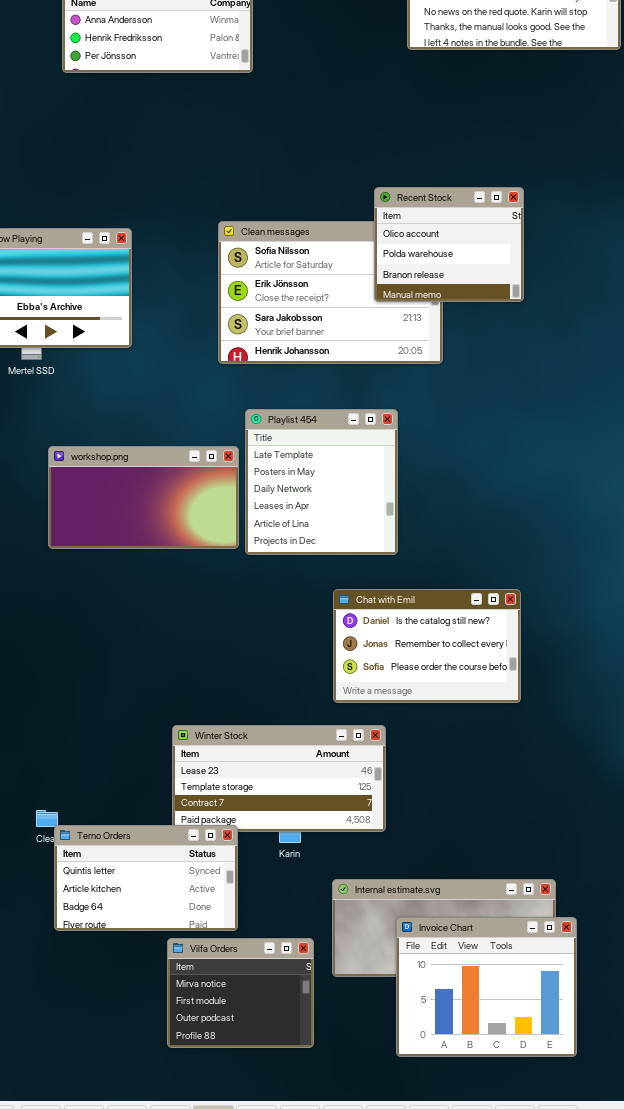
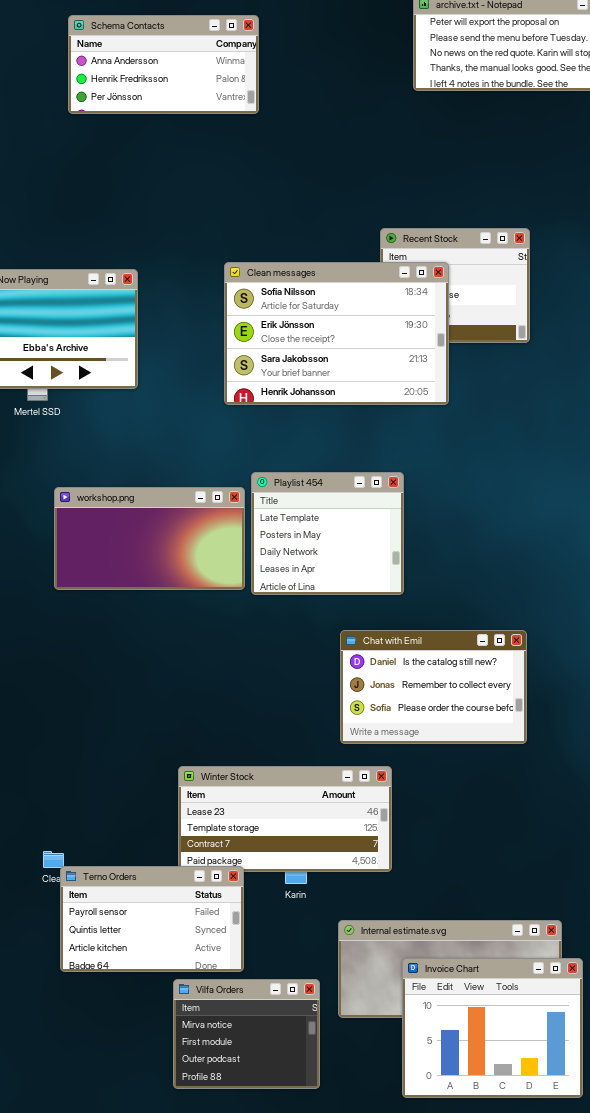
Clean messages: [218,221,443,364] -> [224,262,449,405], raised
Playlist 454: [245,409,398,555] -> [251,472,404,595], resized
Terno Orders: [54,825,238,931] -> [60,866,244,972], scrolled up 1 row

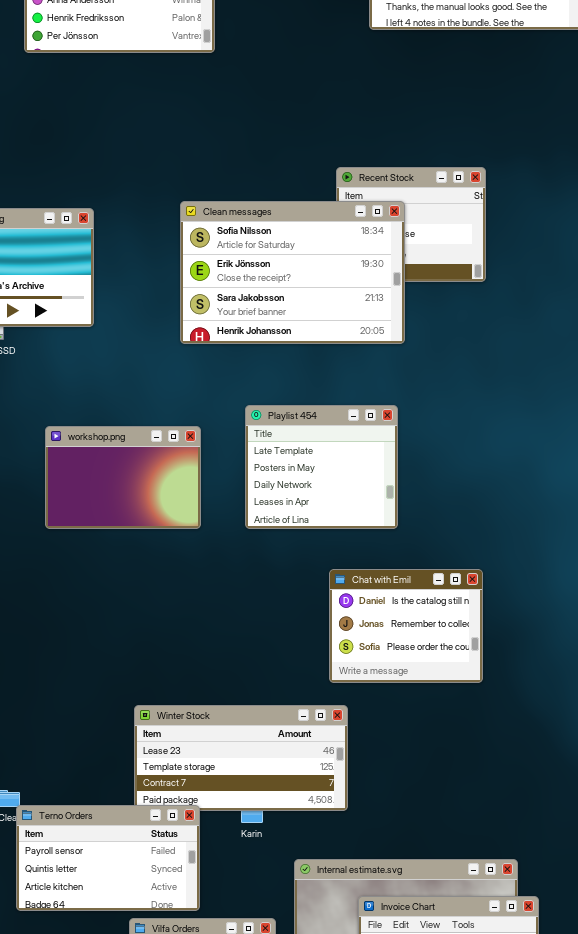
Playlist 454: [251,472,404,595] -> [245,405,398,529], moved
workshop.png: [54,487,245,590] -> [45,426,201,529], resized
Chat with Emil: [340,630,527,744] -> [329,569,483,683], resized

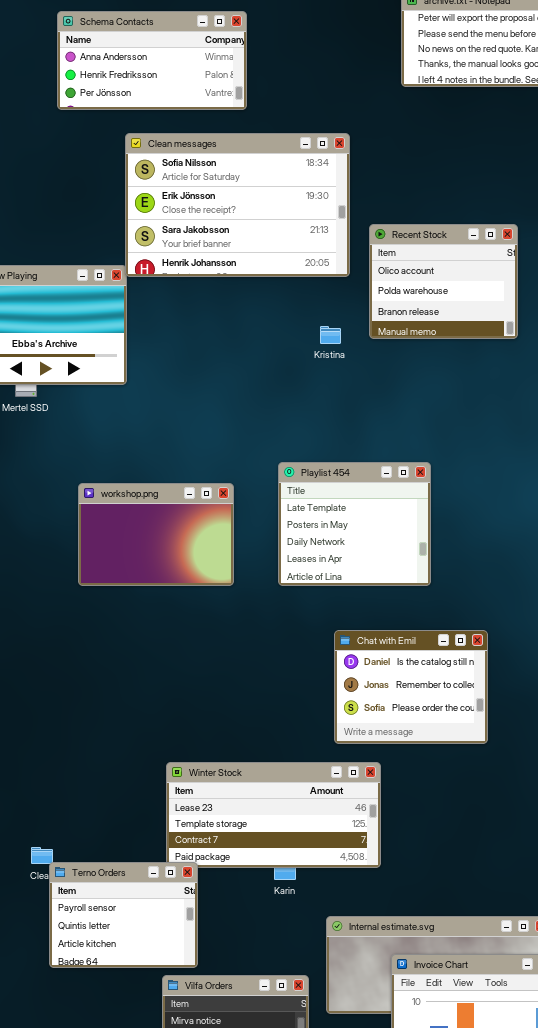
Clean messages: [180,201,405,344] -> [125,133,350,277], moved
Chat with Emil: [329,569,483,683] -> [334,630,488,744], moved
Terno Orders: [16,805,200,911] -> [49,862,198,968], resized

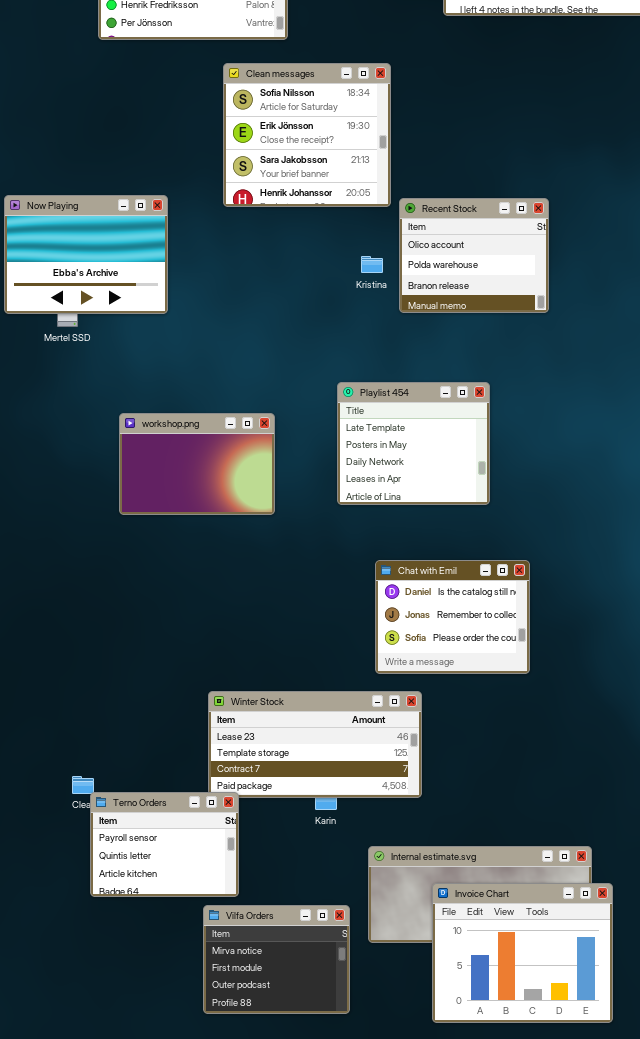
Clean messages: [125,133,350,277] -> [223,63,391,207], resized
Recent Stock: [369,224,518,339] -> [399,198,549,313], moved
Playlist 454: [278,462,431,586] -> [337,382,490,505], moved

